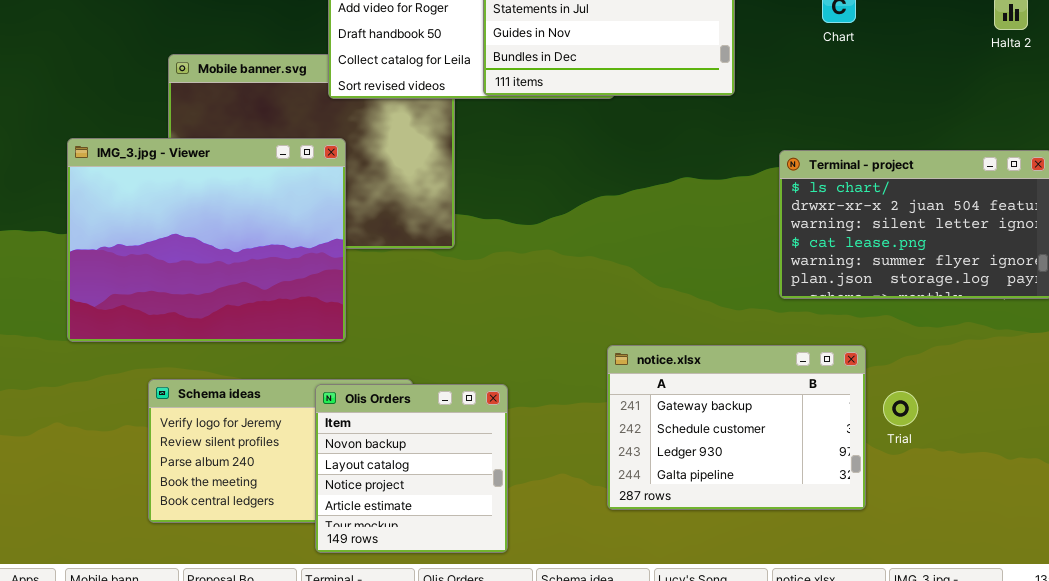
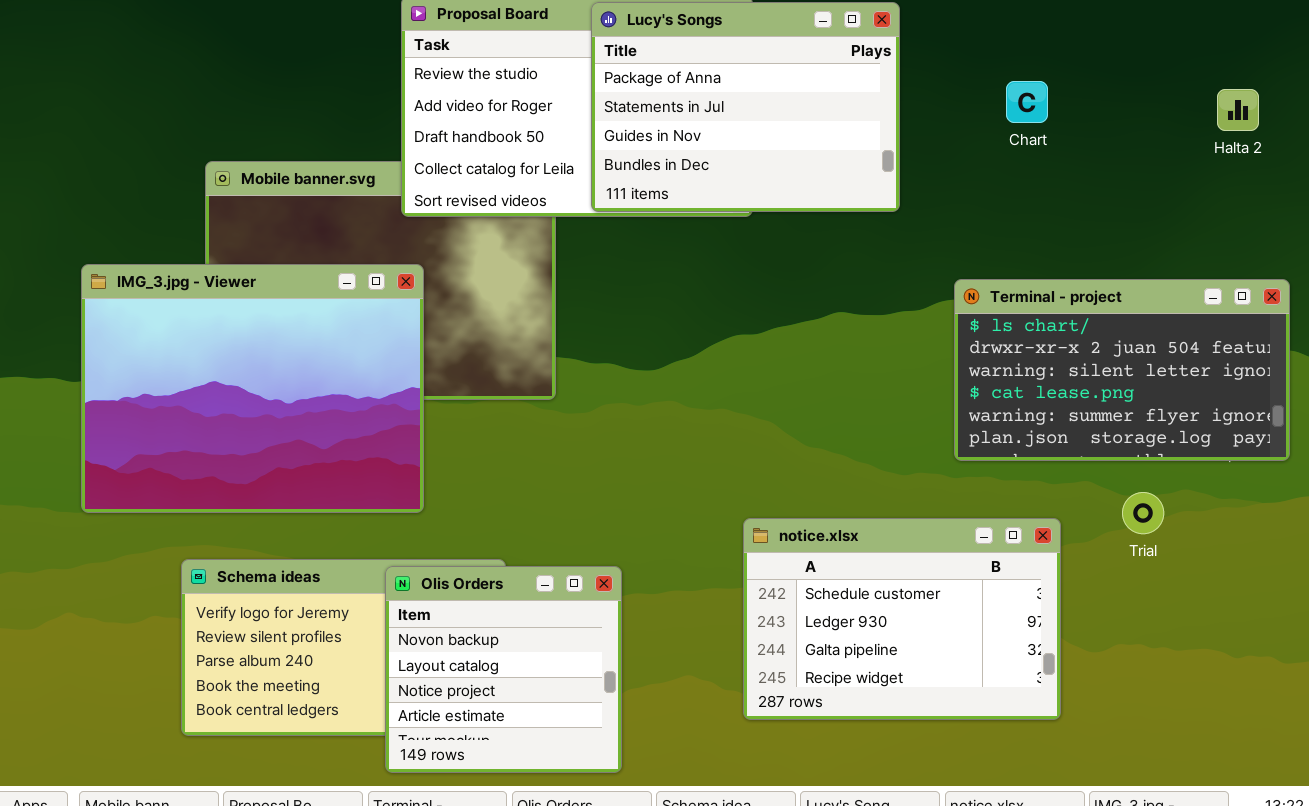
notice.xlsx: [607,345,866,510] -> [743,518,1061,720], scrolled down 1 row
Trial: [883,391,918,426] -> [1122,492,1164,534], moved

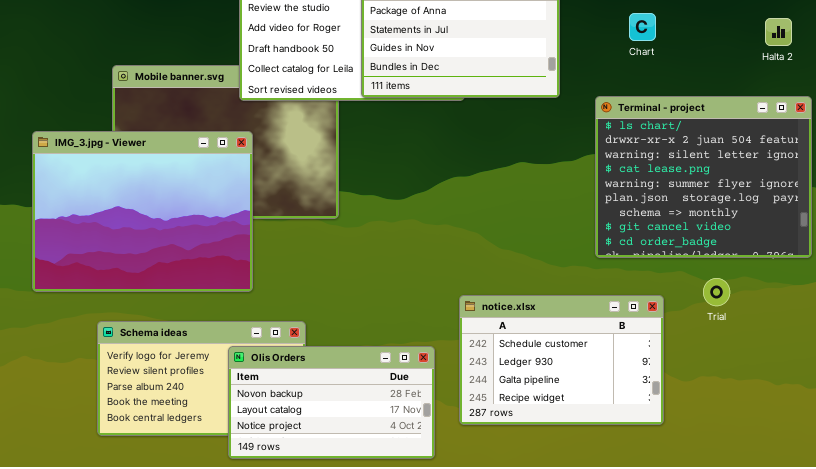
Terminal - project: [954,279,1290,461] -> [595,96,812,258], resized
Olis Orders: [385,566,622,773] -> [228,346,435,459], resized

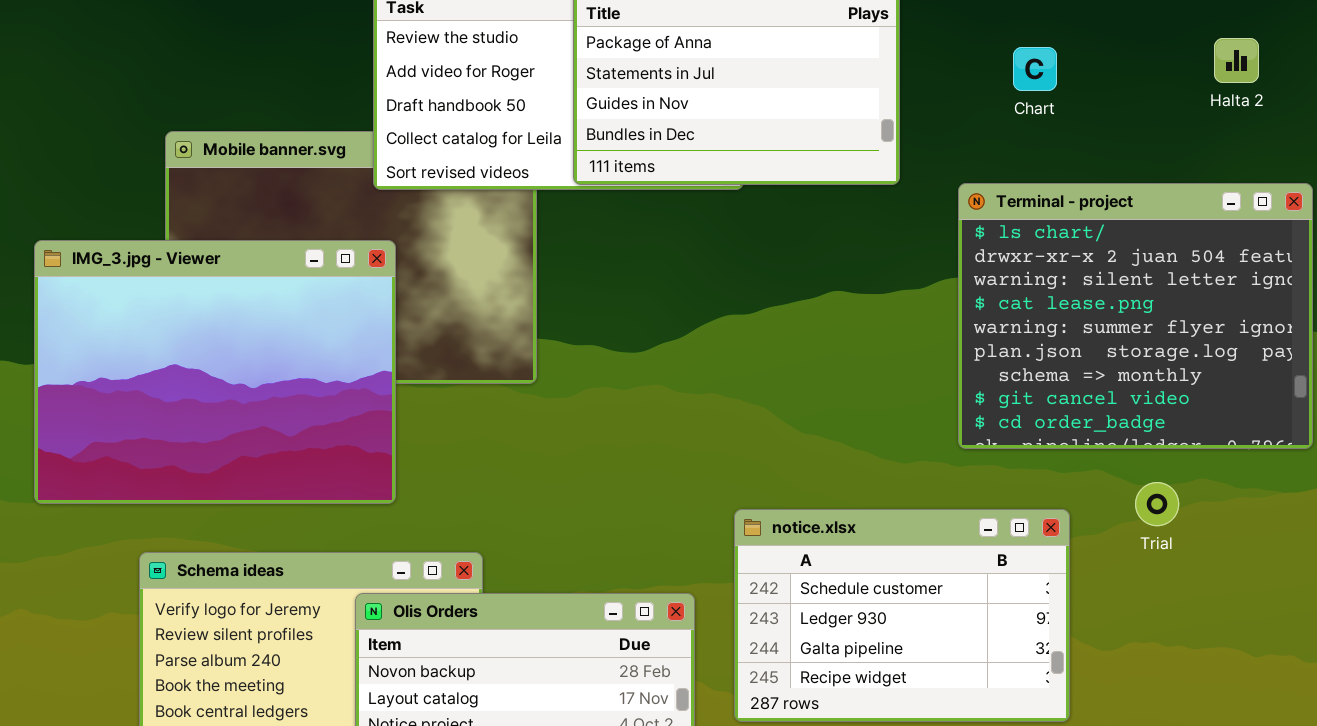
Halta 2: [765,18,792,46] -> [1214,38,1259,83], moved

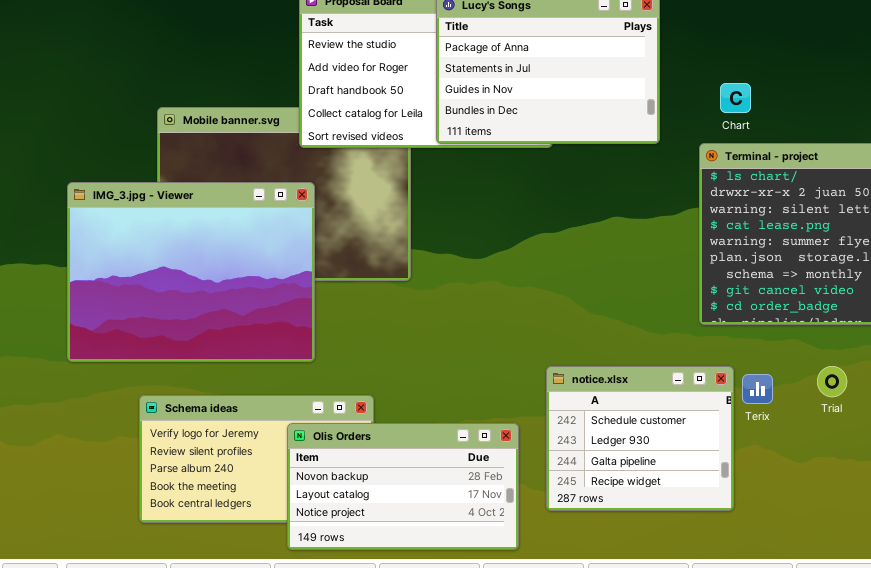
Chart: [1013,47,1057,91] -> [720,83,751,113], moved
Trial: [1135,482,1179,526] -> [817,366,847,397], moved
notice.xlsx: [734,509,1070,722] -> [546,366,734,511], resized

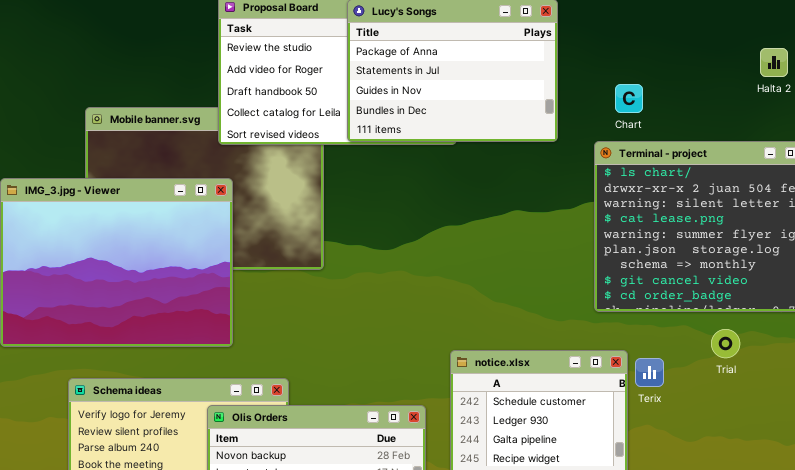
Trial: [817,366,847,397] -> [711,329,740,358], moved

